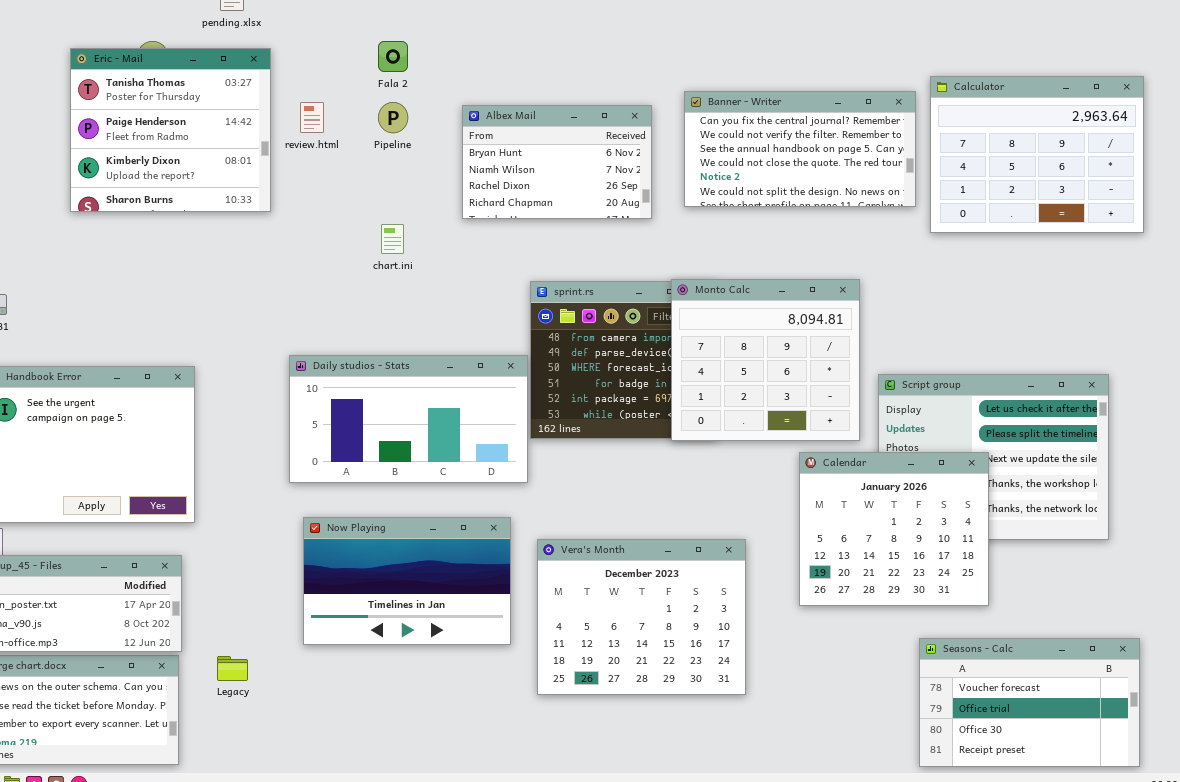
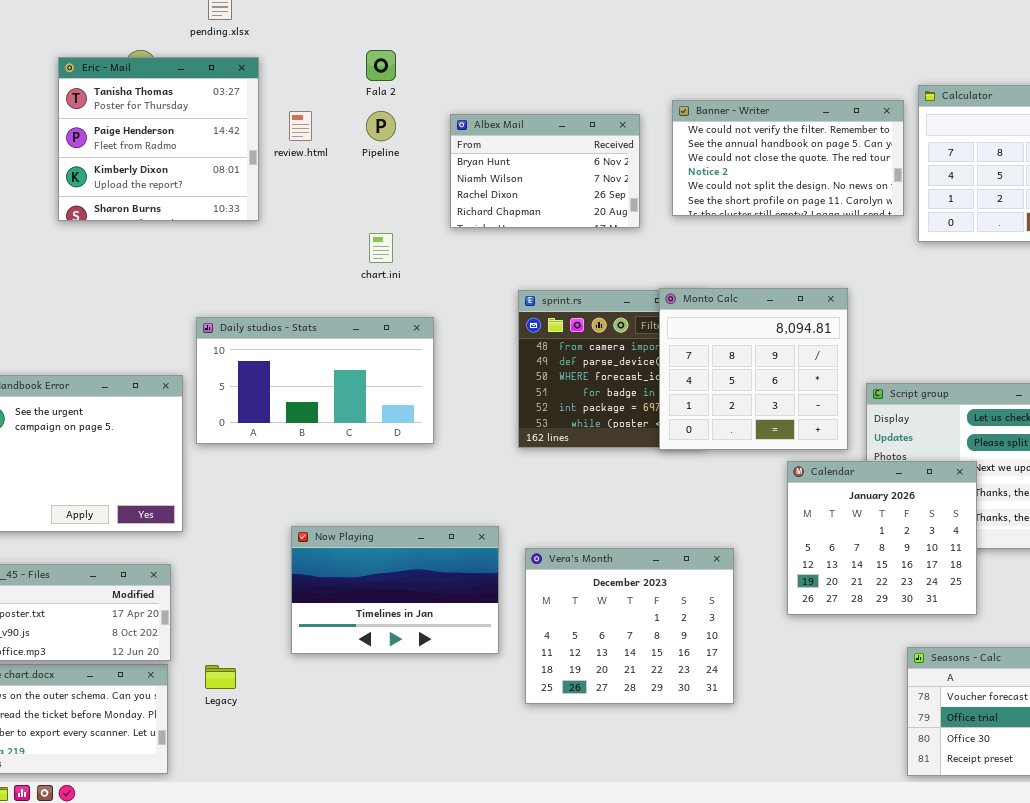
Banner - Writer: [684,91,916,207] -> [672,100,904,216], scrolled down 1 row
Daily studios - Stats: [289,355,528,483] -> [196,317,434,444], moved

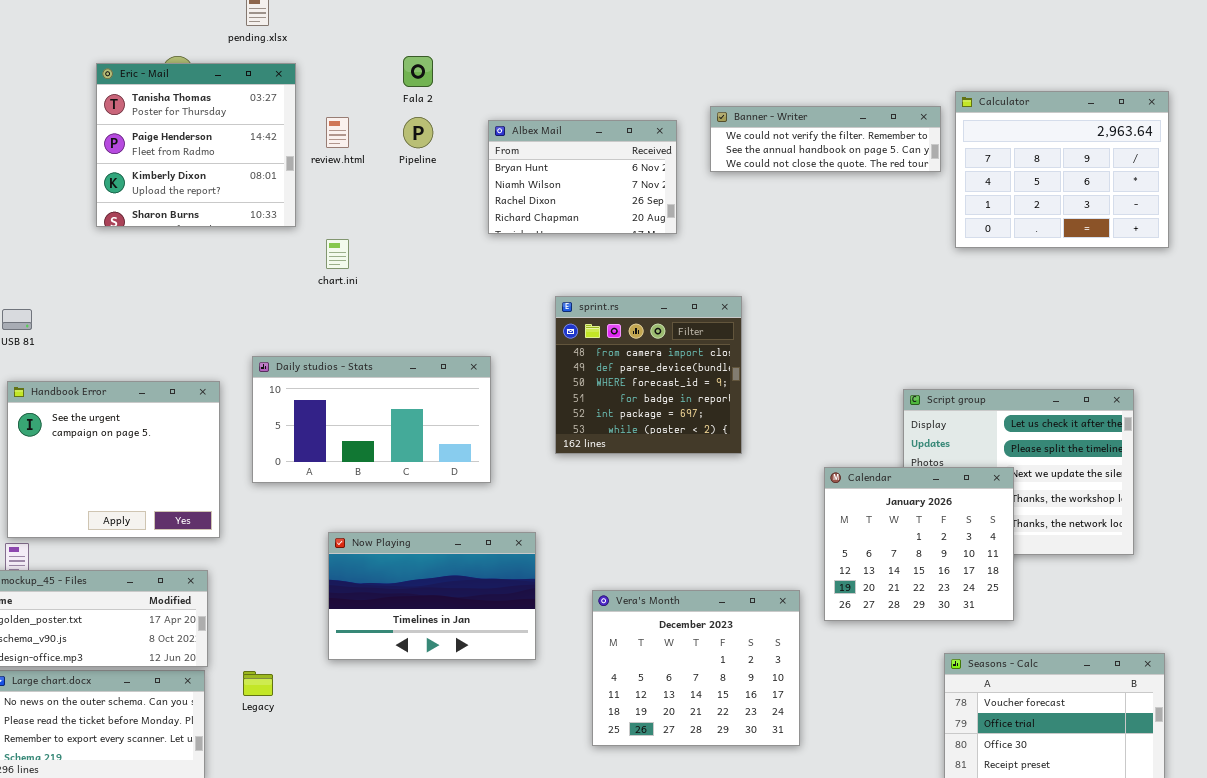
Banner - Writer: [672,100,904,216] -> [710,106,941,172], resized
chart.ini: [369,233,393,263] -> [326,239,349,269], moved
Monto Calc: [659,288,848,450] -> none, closed
Daily studios - Stats: [196,317,434,444] -> [252,356,491,483], moved
Vera's Month: [525,548,734,704] -> [592,590,800,746], moved

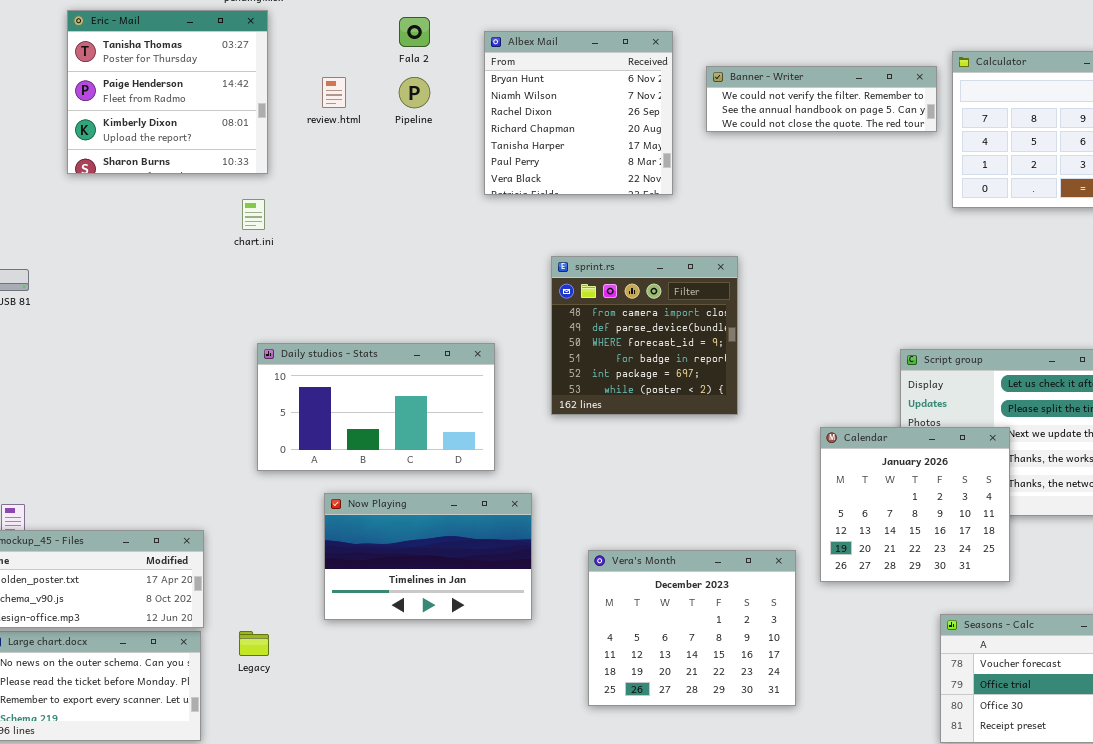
Eric - Mail: [96,63,296,227] -> [67,10,268,174], moved
Albex Mail: [488,120,677,234] -> [484,31,673,195], resized
chart.ini: [326,239,349,269] -> [242,199,265,230], moved
Daily studios - Stats: [252,356,491,483] -> [257,343,495,471], moved
Handbook Error: [7,381,220,538] -> none, closed

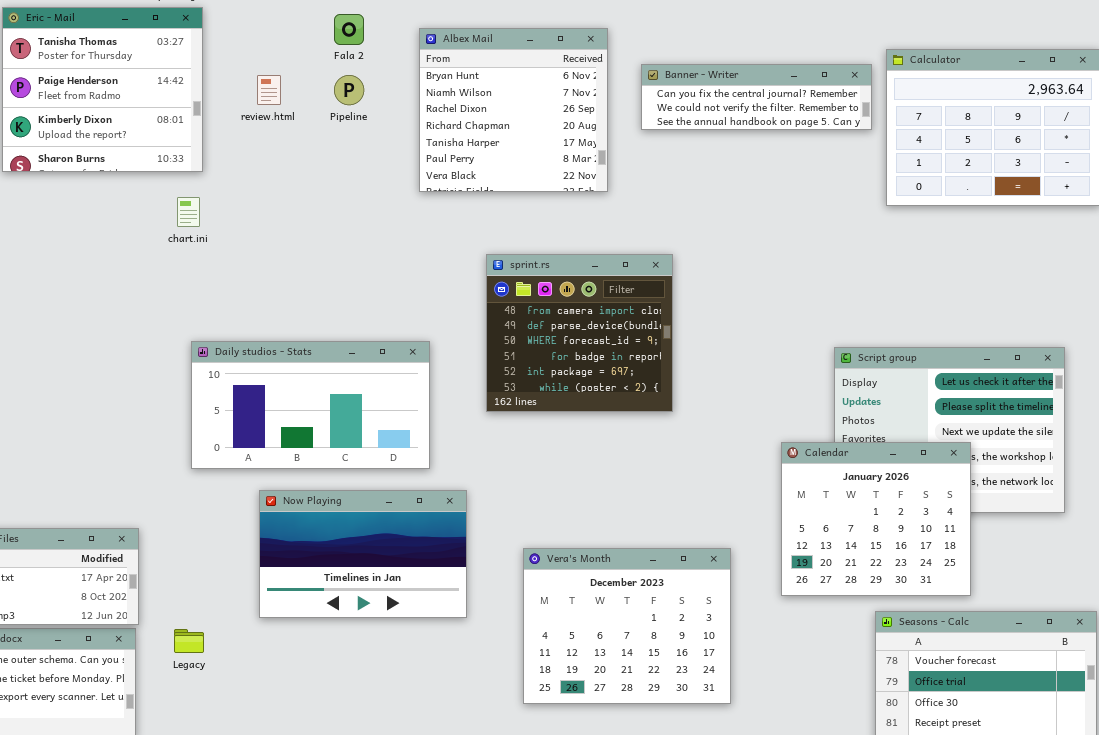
Banner - Writer: [706,66,937,132] -> [641,64,872,130], scrolled up 1 row
Calendar: [820,427,1010,582] -> [781,442,971,596], moved

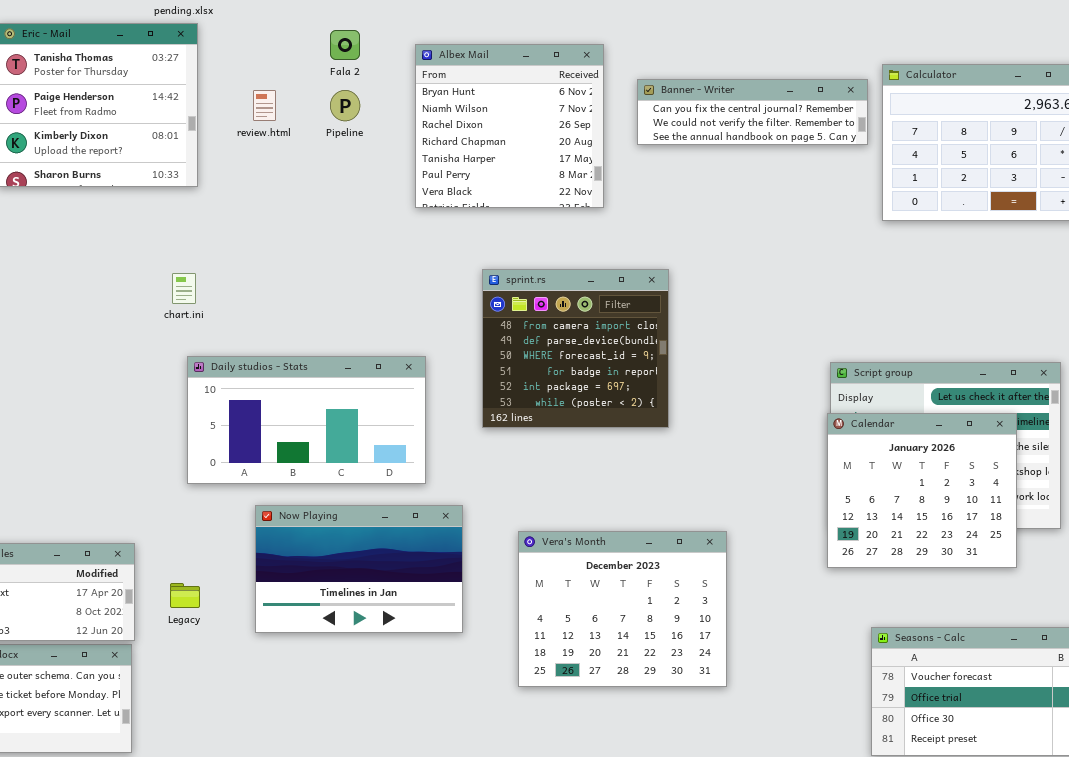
chart.ini: [177,197,200,227] -> [172,273,196,304], moved
Calendar: [781,442,971,596] -> [827,413,1017,568], moved
Vera's Month: [523,548,731,704] -> [518,531,727,687], moved
Legacy: [174,629,204,653] -> [170,583,200,608], moved

